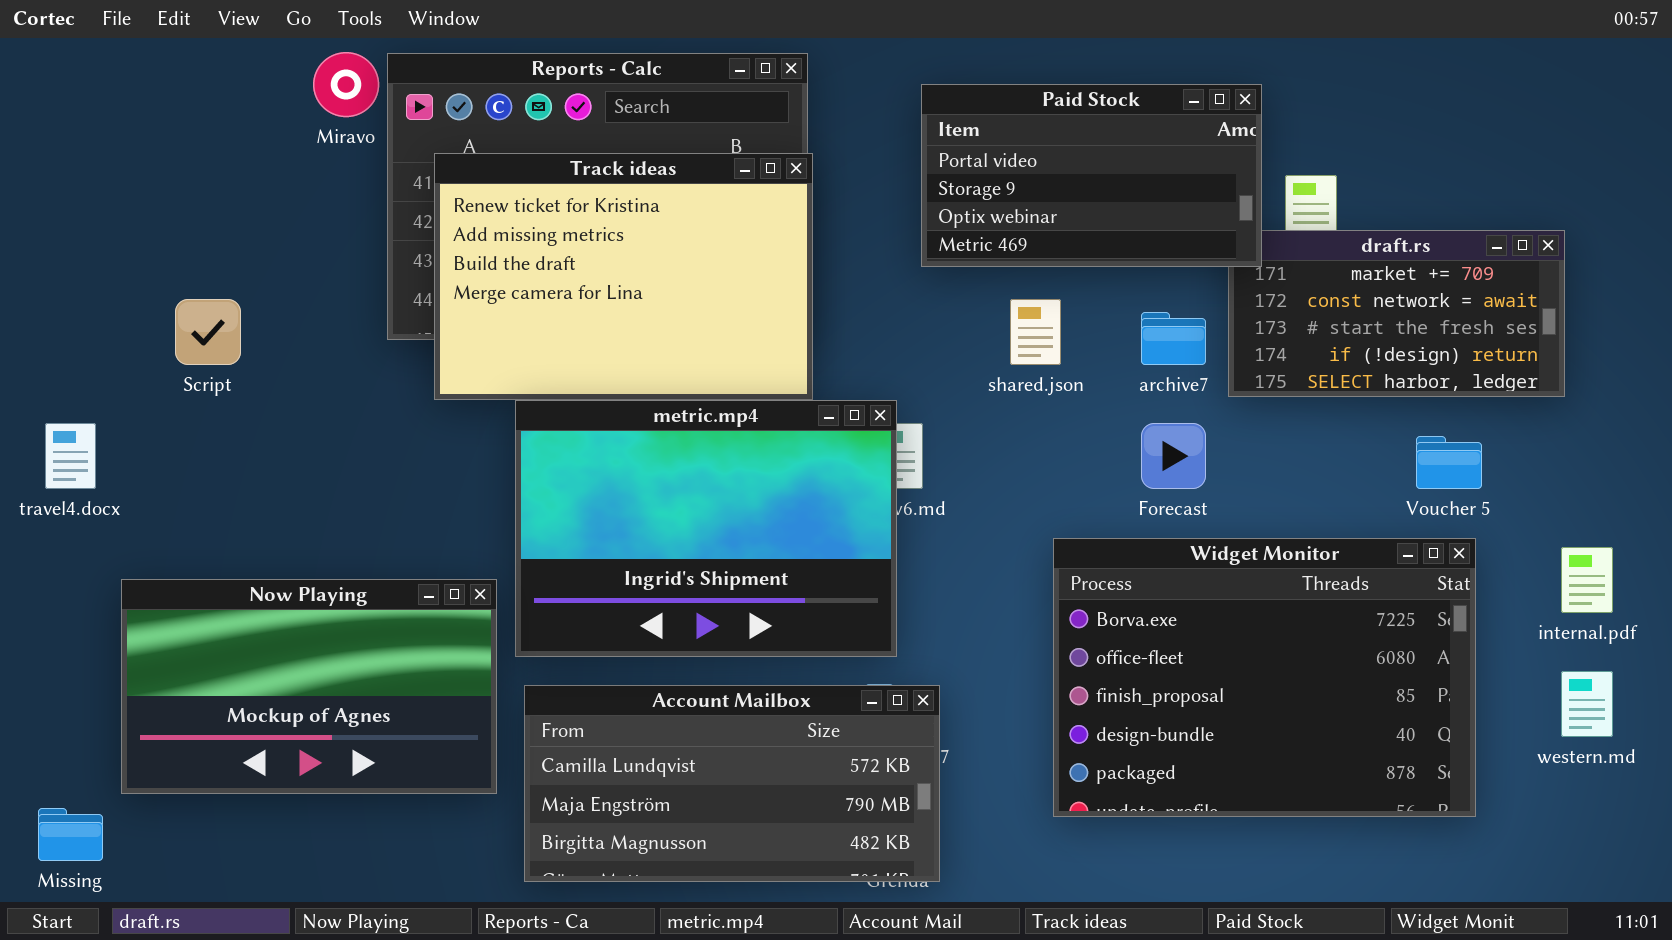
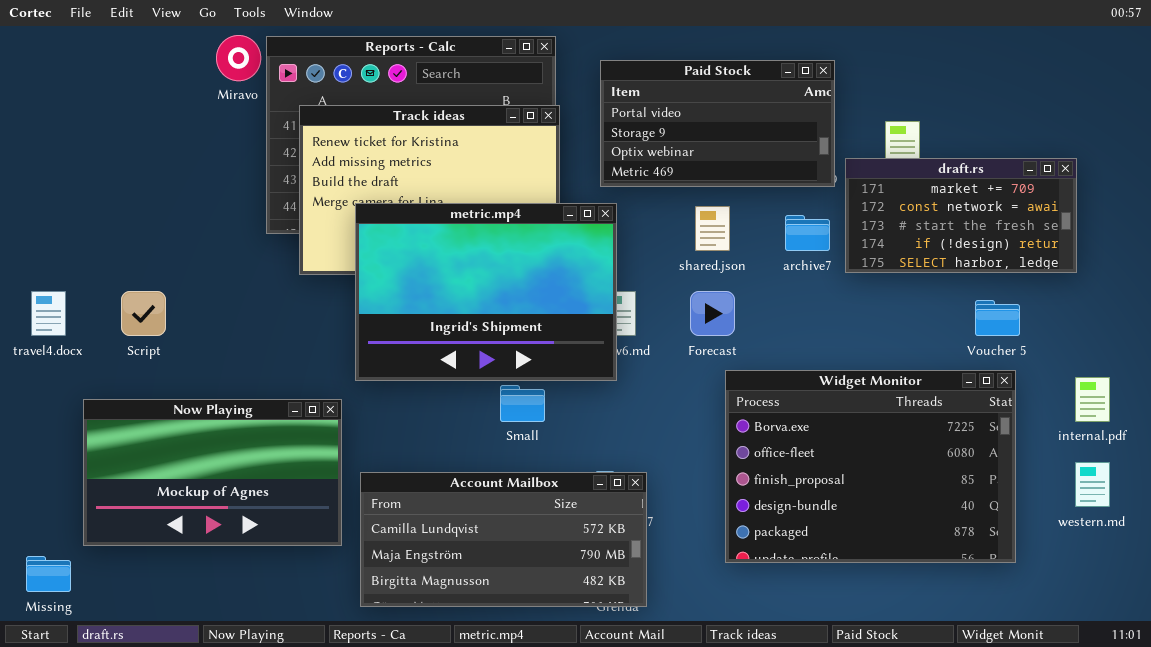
Paid Stock: [921,84,1262,267] -> [600,60,835,187], moved
Script: [175,299,241,365] -> [121,291,166,336], moved
metric.mp4: [515,400,897,657] -> [355,203,617,381], moved
Forecast: [1141,423,1206,489] -> [690,291,735,336], moved

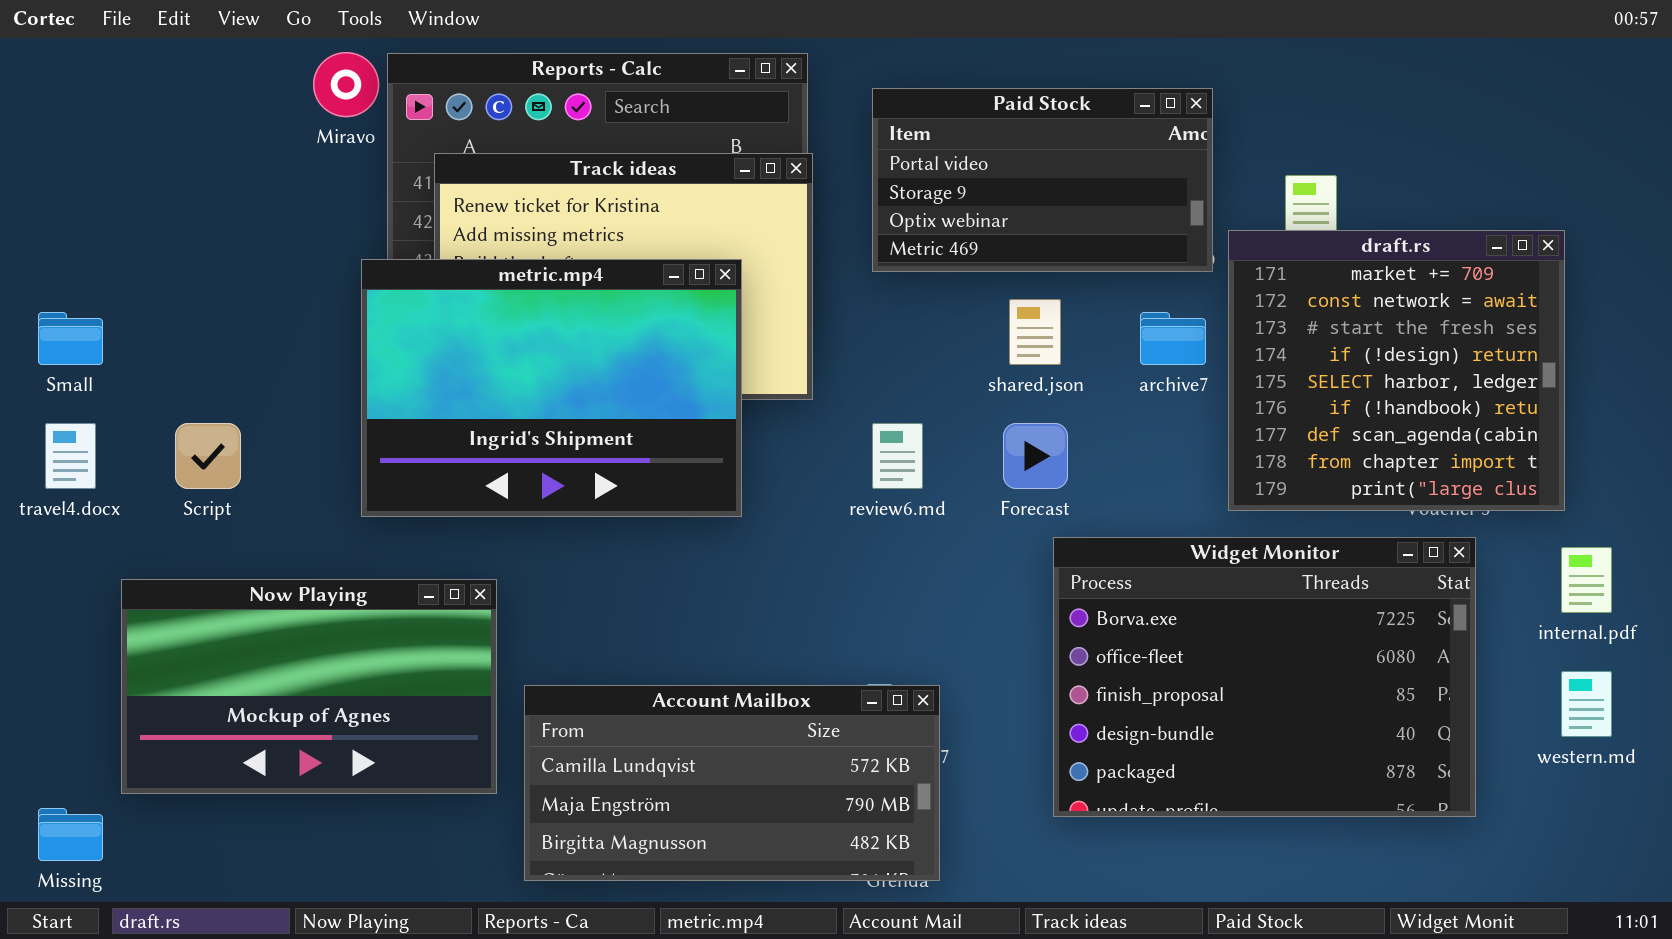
draft.rs: [845,158,1077,273] -> [1228,230,1565,511], resized
metric.mp4: [355,203,617,381] -> [361,259,742,517], moved
Small: [500,385,545,422] -> [38,312,103,365], moved

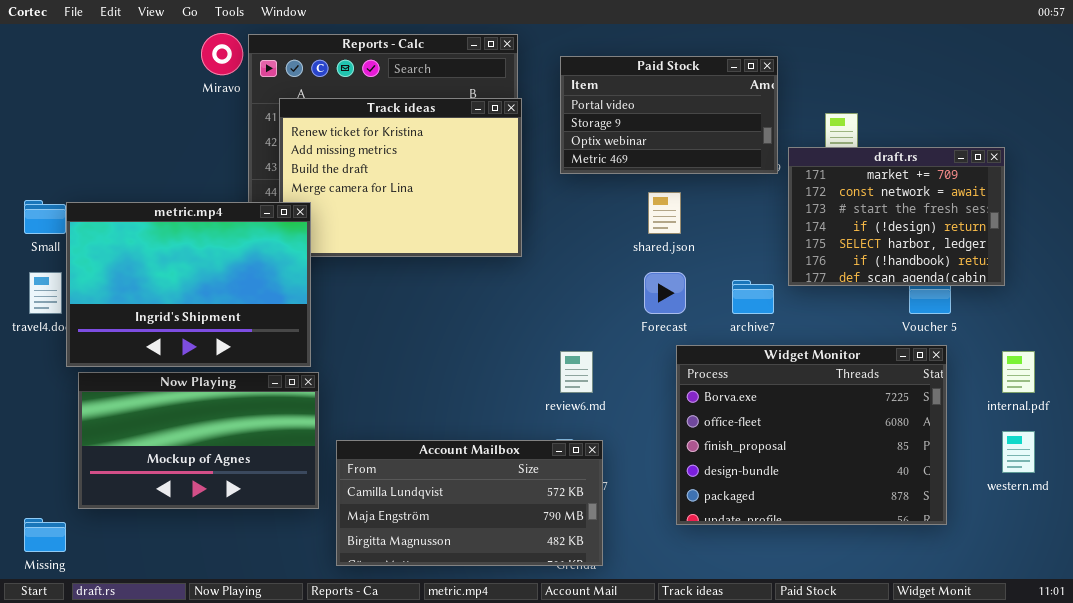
draft.rs: [1228,230,1565,511] -> [788,147,1005,286], resized
metric.mp4: [361,259,742,517] -> [66,202,311,367], moved
archive7: [1140,312,1206,365] -> [732,280,774,314], moved
review6.md: [872,423,923,489] -> [560,351,593,393], moved

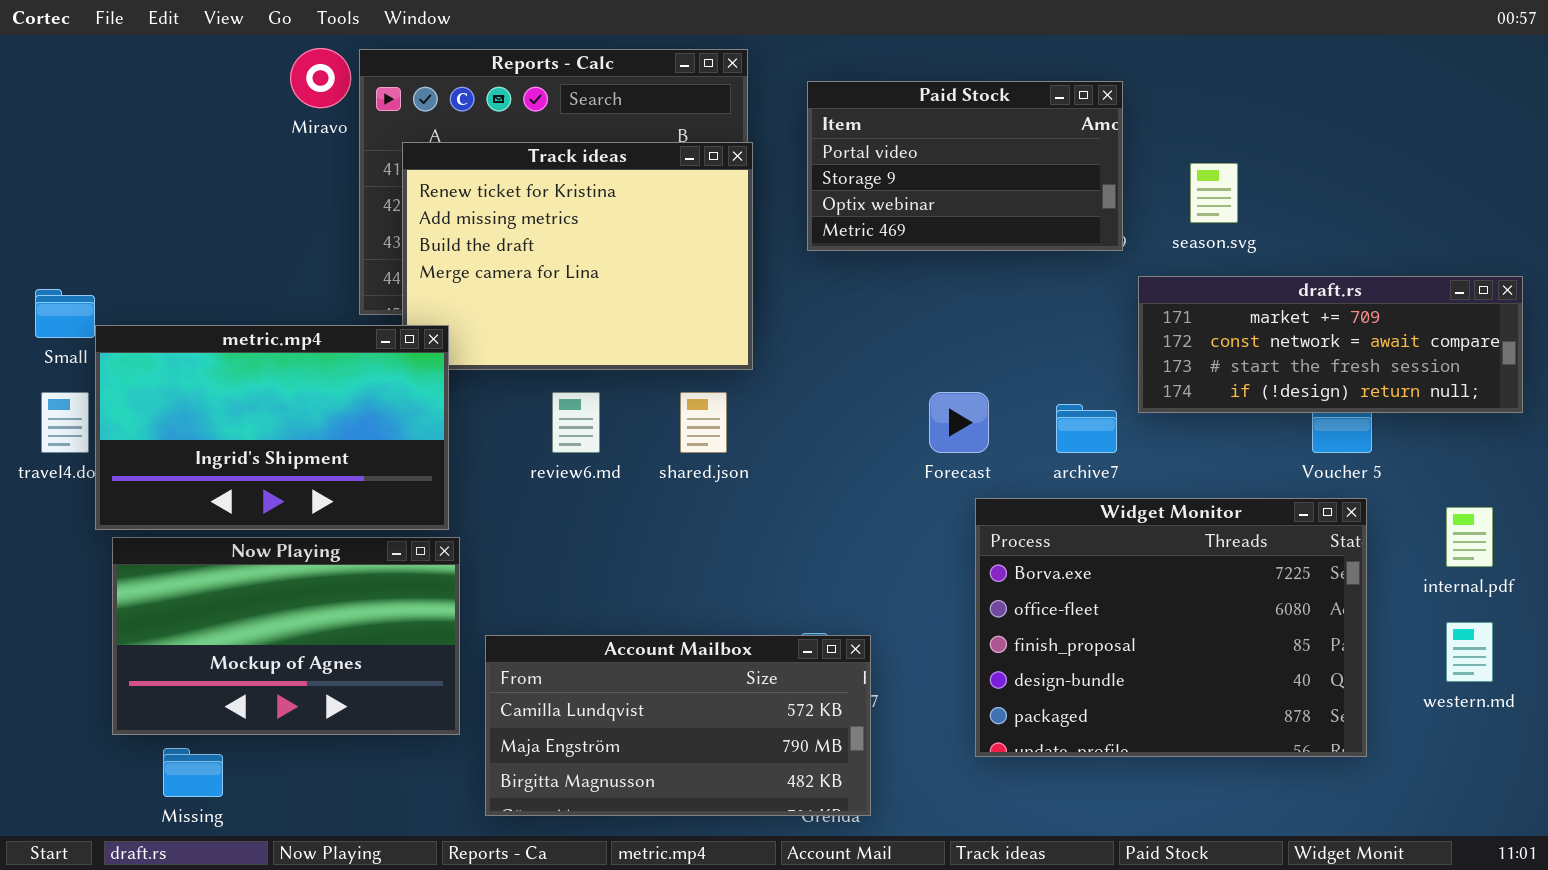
draft.rs: [788,147,1005,286] -> [1138,276,1523,413], resized
shared.json: [648,192,681,234] -> [680,392,727,453], moved
metric.mp4: [66,202,311,367] -> [95,325,449,530], resized
review6.md: [560,351,593,393] -> [552,392,600,453], moved
Missing: [24,518,66,552] -> [163,748,223,797], moved

